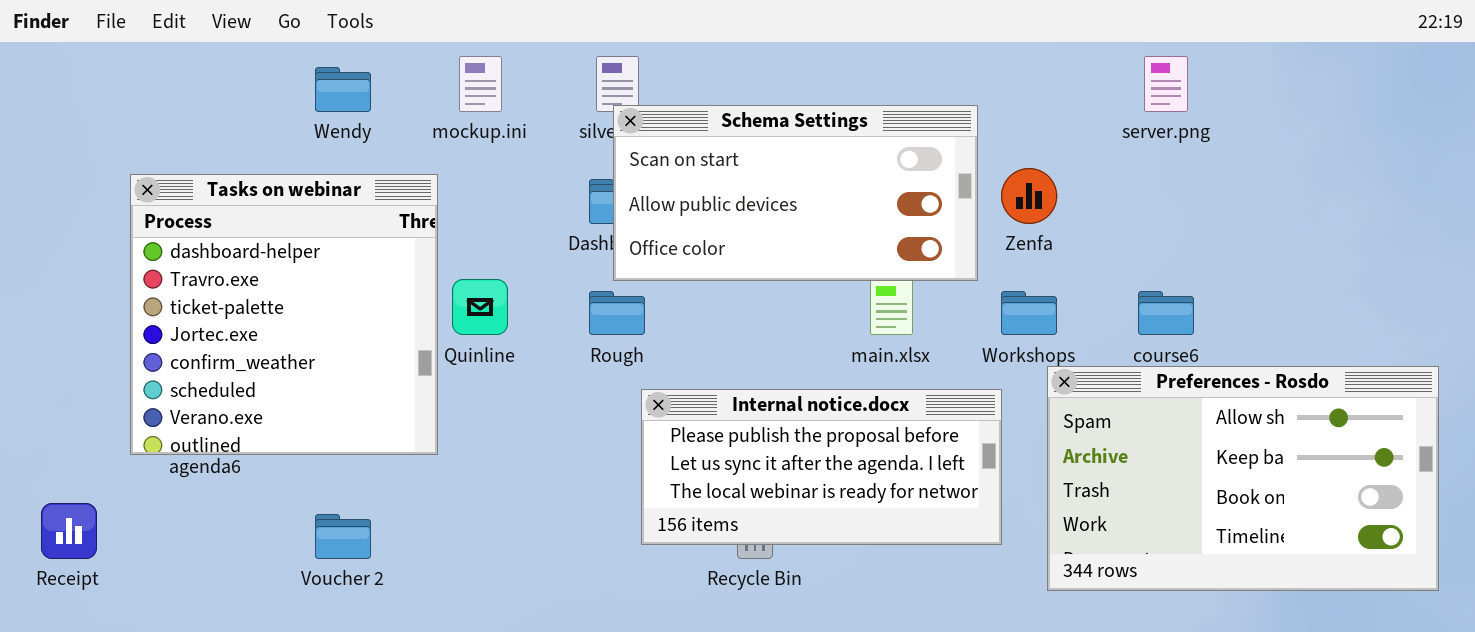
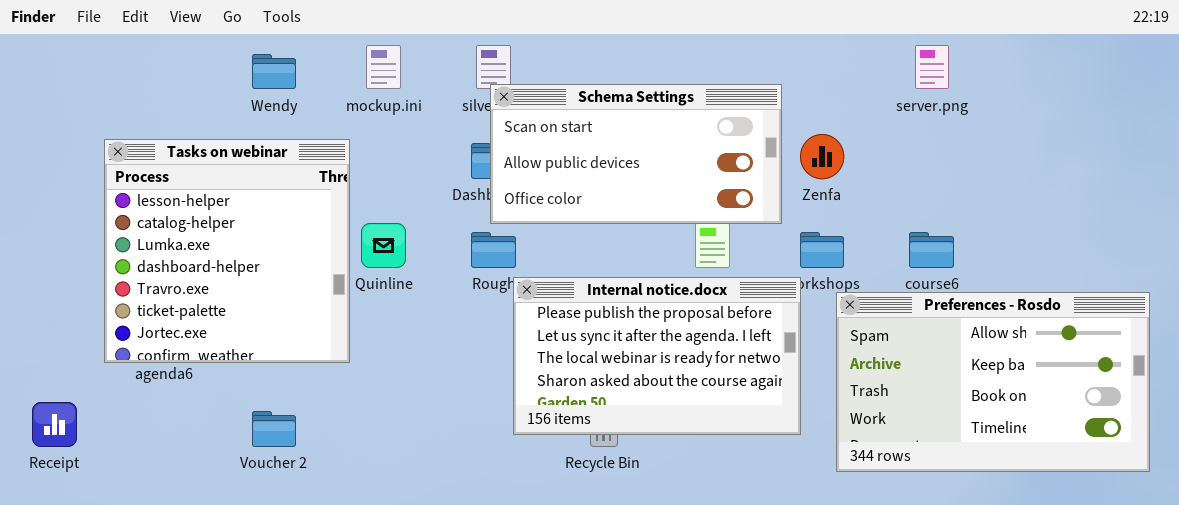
Tasks on webinar: [130,174,438,455] -> [104,139,350,363], scrolled up 3 rows
Internal notice.docx: [641,389,1002,545] -> [513,277,801,435], resized

